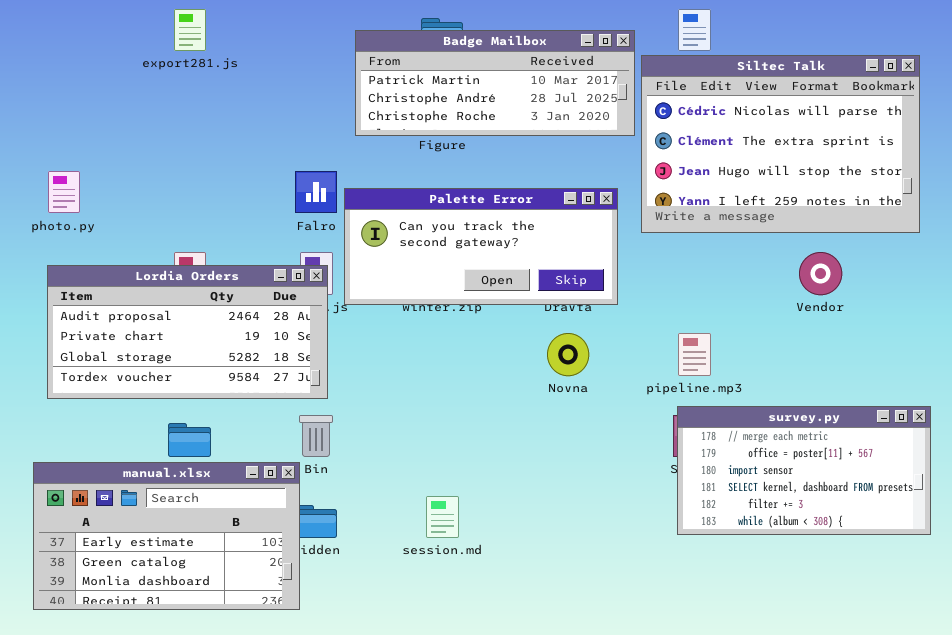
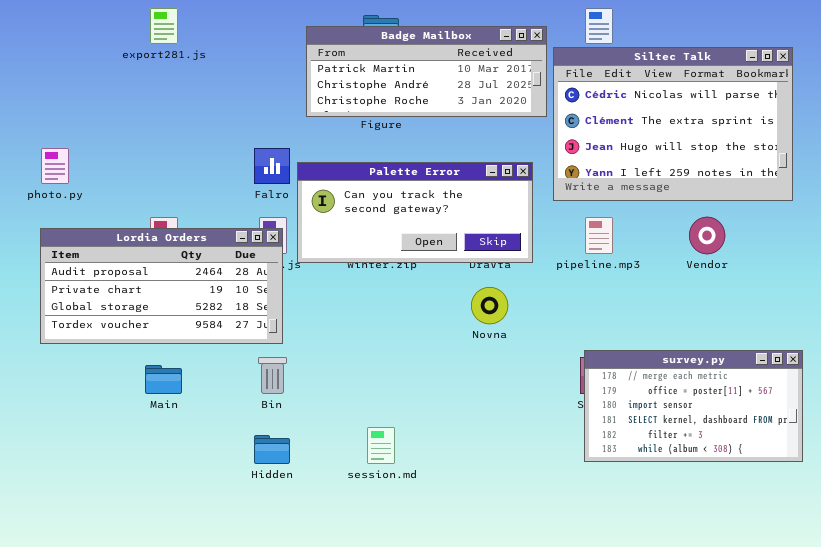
pipeline.mp3: [678,333,711,376] -> [585,217,613,254], moved
manual.xlsx: [33,462,300,610] -> none, closed

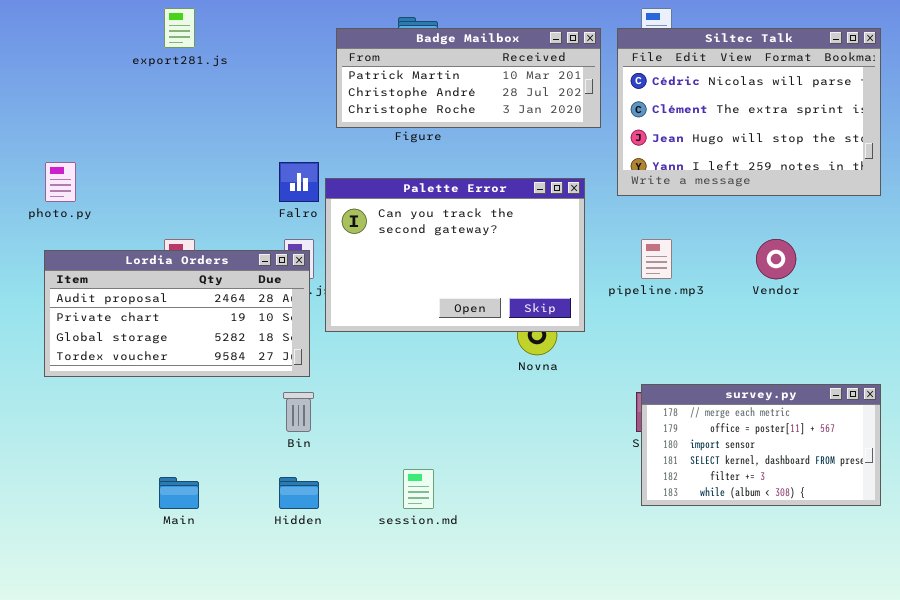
Siltec Talk: [553,47,793,201] -> [617,28,881,196], moved
Palette Error: [297,162,533,263] -> [325,178,585,332], resized
Main: [145,365,182,394] -> [159,477,199,509], moved

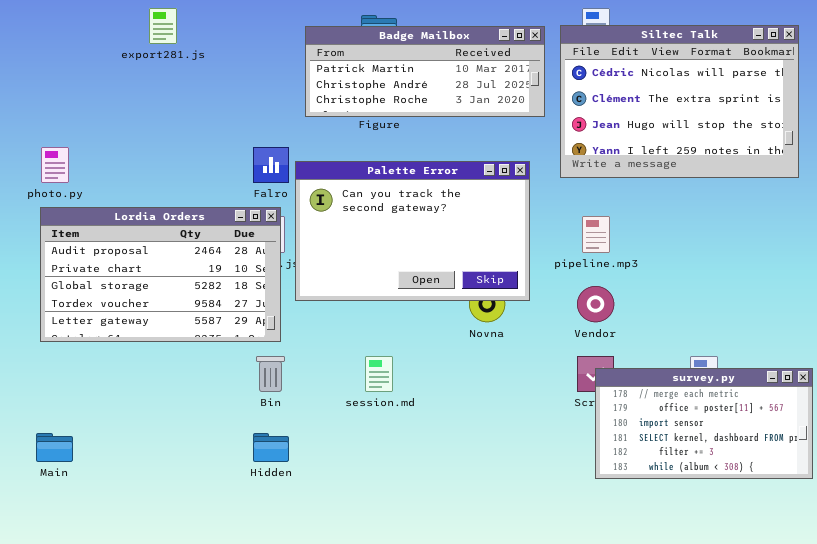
Vendor: [756,239,796,279] -> [577,286,614,322], moved
Lordia Orders: [44,250,310,377] -> [40,207,281,342], resized
survey.py: [641,384,881,506] -> [595,368,813,479], moved
session.md: [403,469,434,509] -> [365,356,393,392], moved
Main: [159,477,199,509] -> [36,433,73,462], moved

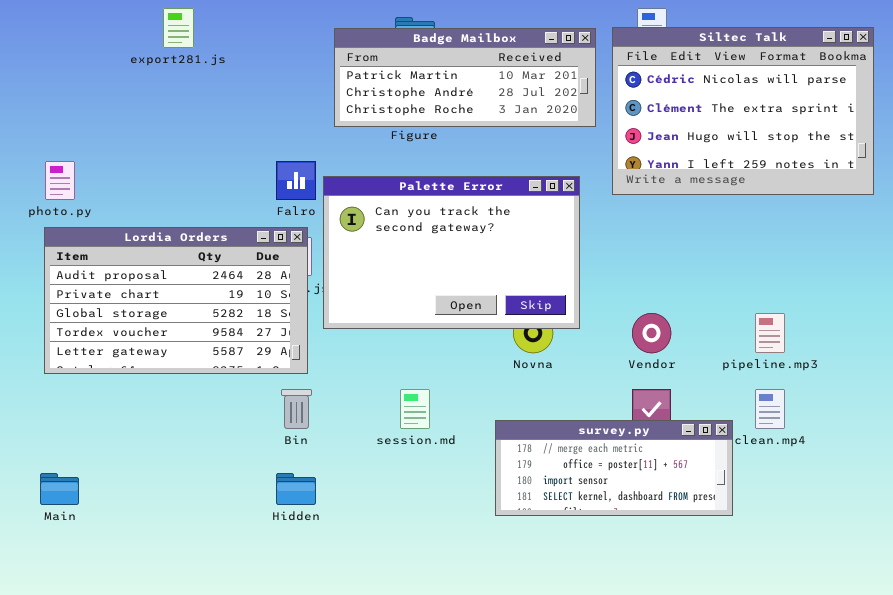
pipeline.mp3: [582,216,610,253] -> [755,313,785,353], moved
survey.py: [595,368,813,479] -> [495,420,733,516], moved, resized

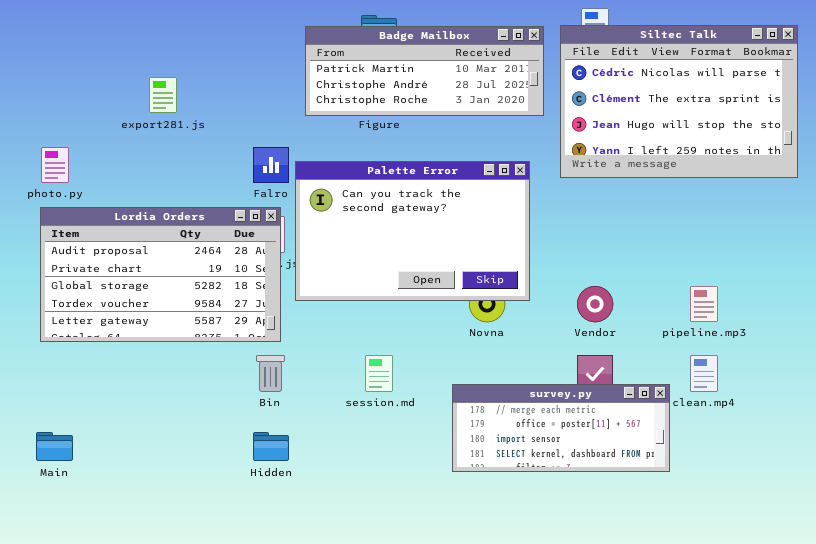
export281.js: [163,8,194,48] -> [149,77,177,113], moved

